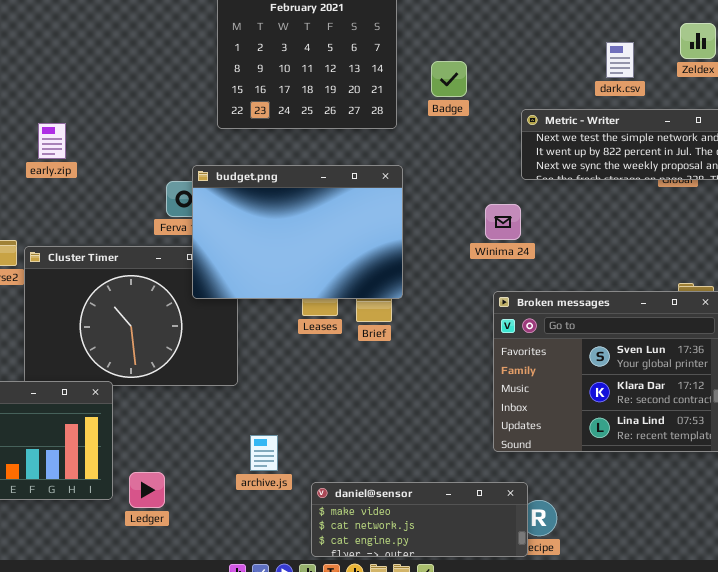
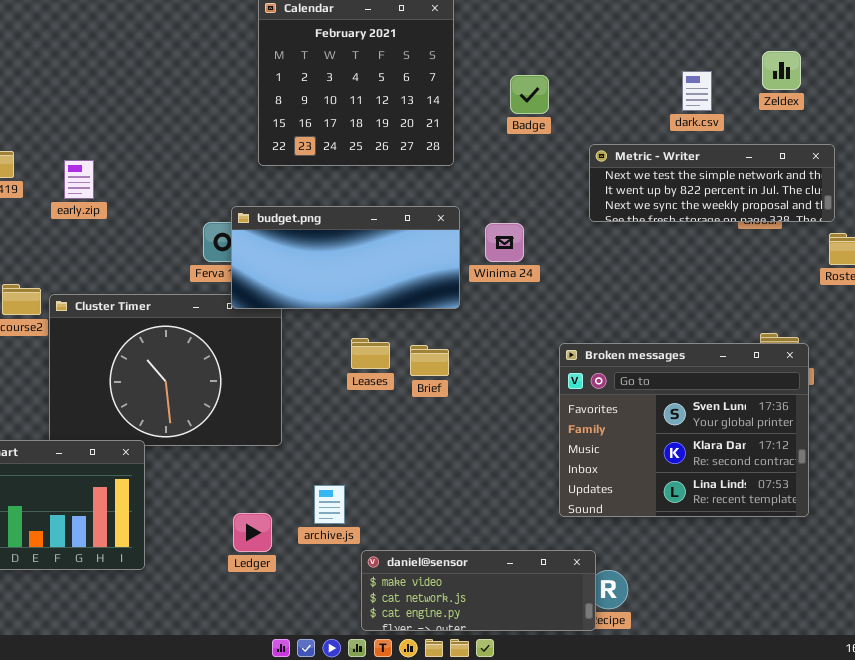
Badge: [431,61,467,97] -> [510,75,549,114], moved
budget.png: [192,165,403,299] -> [231,206,460,309], resized
Winima 24: [485,204,521,240] -> [485,223,524,262], moved
archive.js: [250,435,278,471] -> [314,485,345,524], moved
Ledger: [129,472,165,508] -> [233,513,272,552], moved

